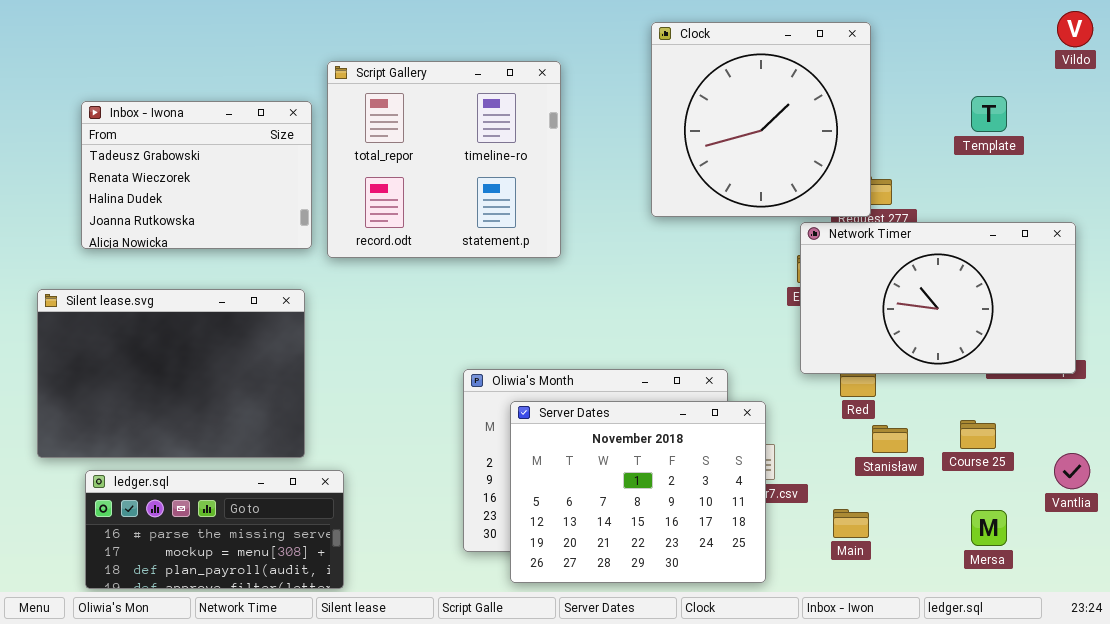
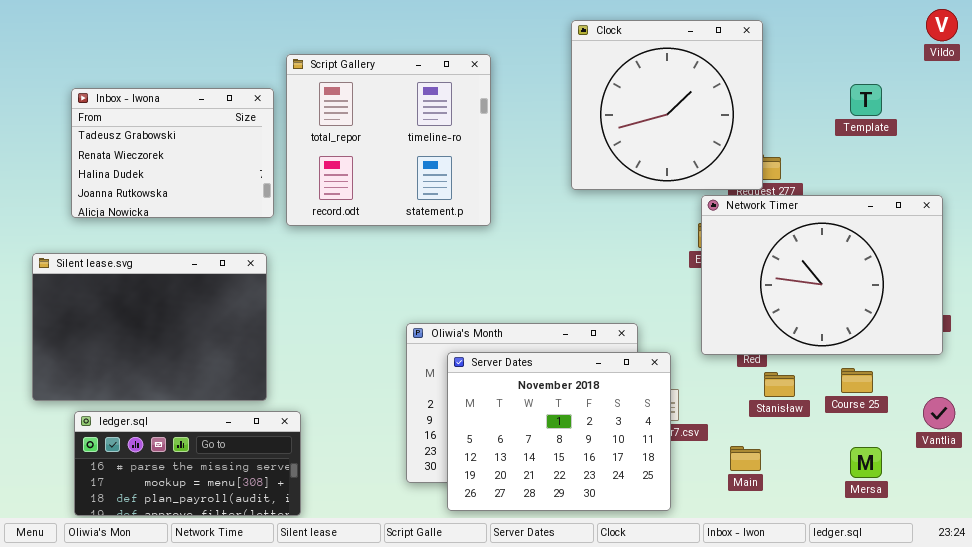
Network Timer: [800,222,1076,374] -> [701,195,943,355], resized

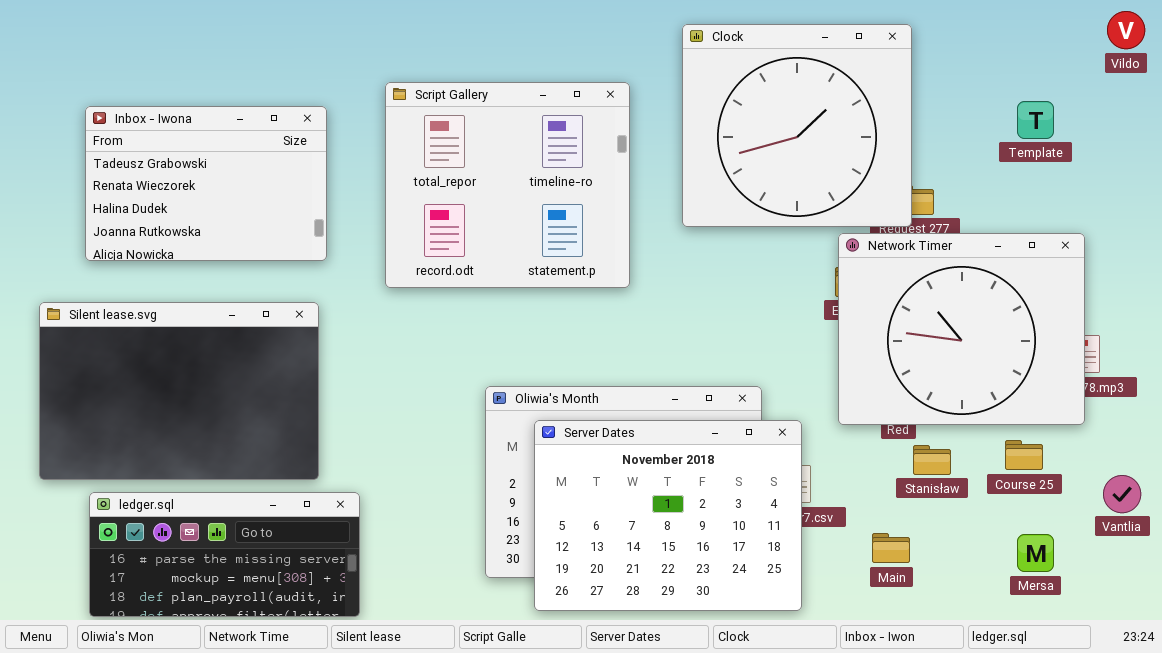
Script Gallery: [286,54,491,226] -> [385,82,630,288], moved
Network Timer: [701,195,943,355] -> [838,233,1085,425], resized

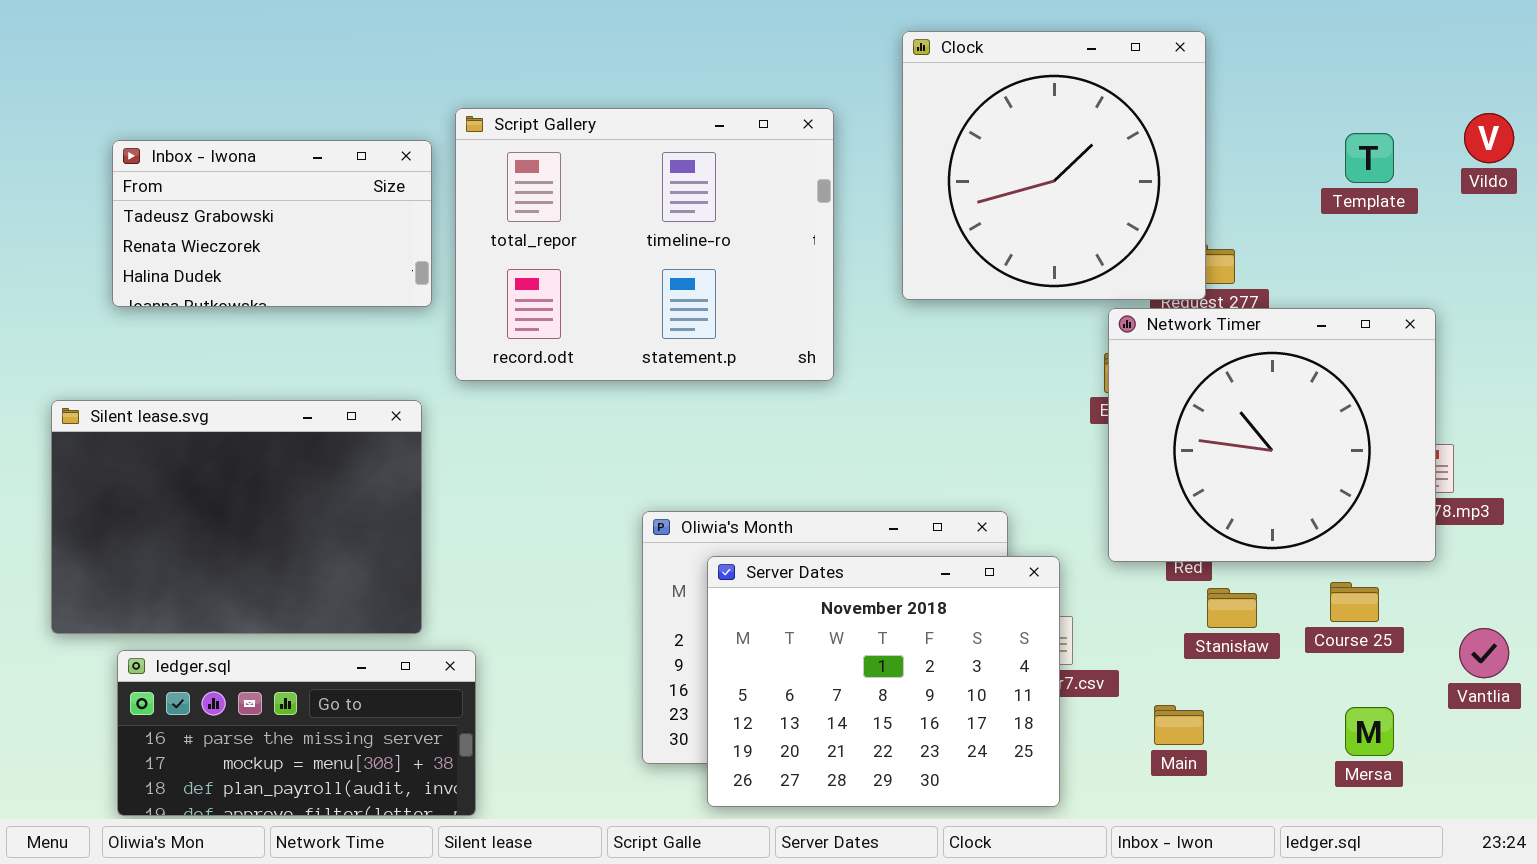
Vildo: [1107,11,1145,49] -> [1464,113,1514,163], moved
Script Gallery: [385,82,630,288] -> [455,108,834,381], resized
Inbox - Iwona: [85,106,327,261] -> [112,140,432,307], resized

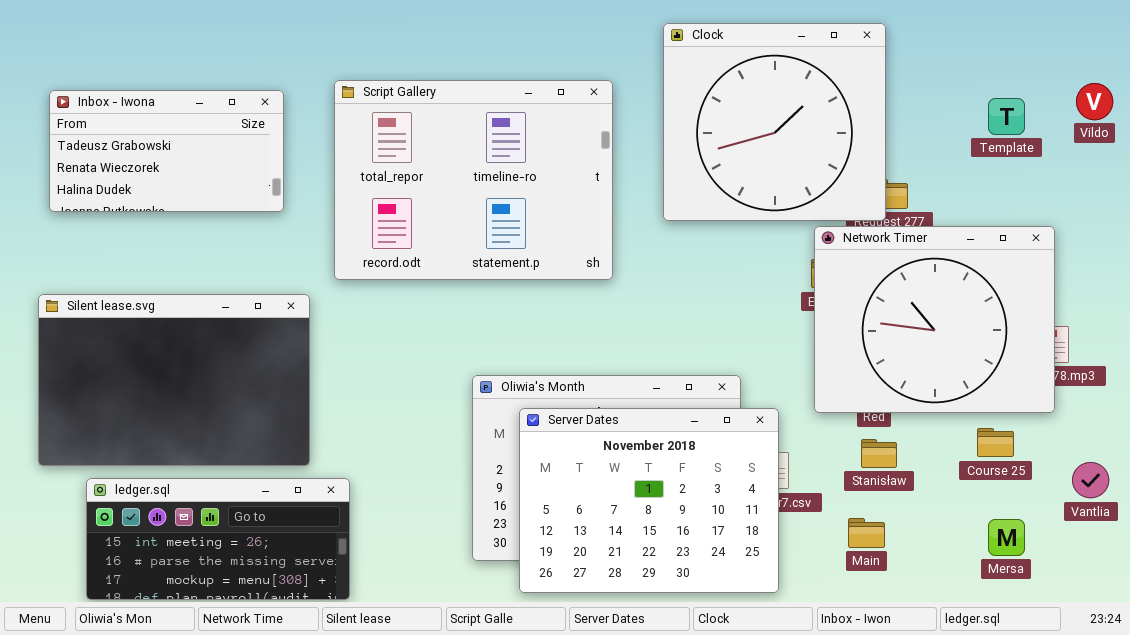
Inbox - Iwona: [112,140,432,307] -> [49,90,284,212], moved
Stanisław: [1207,588,1257,628] -> [861,439,897,468], moved
ledger.sql: [117,650,476,816] -> [86,478,350,600], scrolled up 1 row

